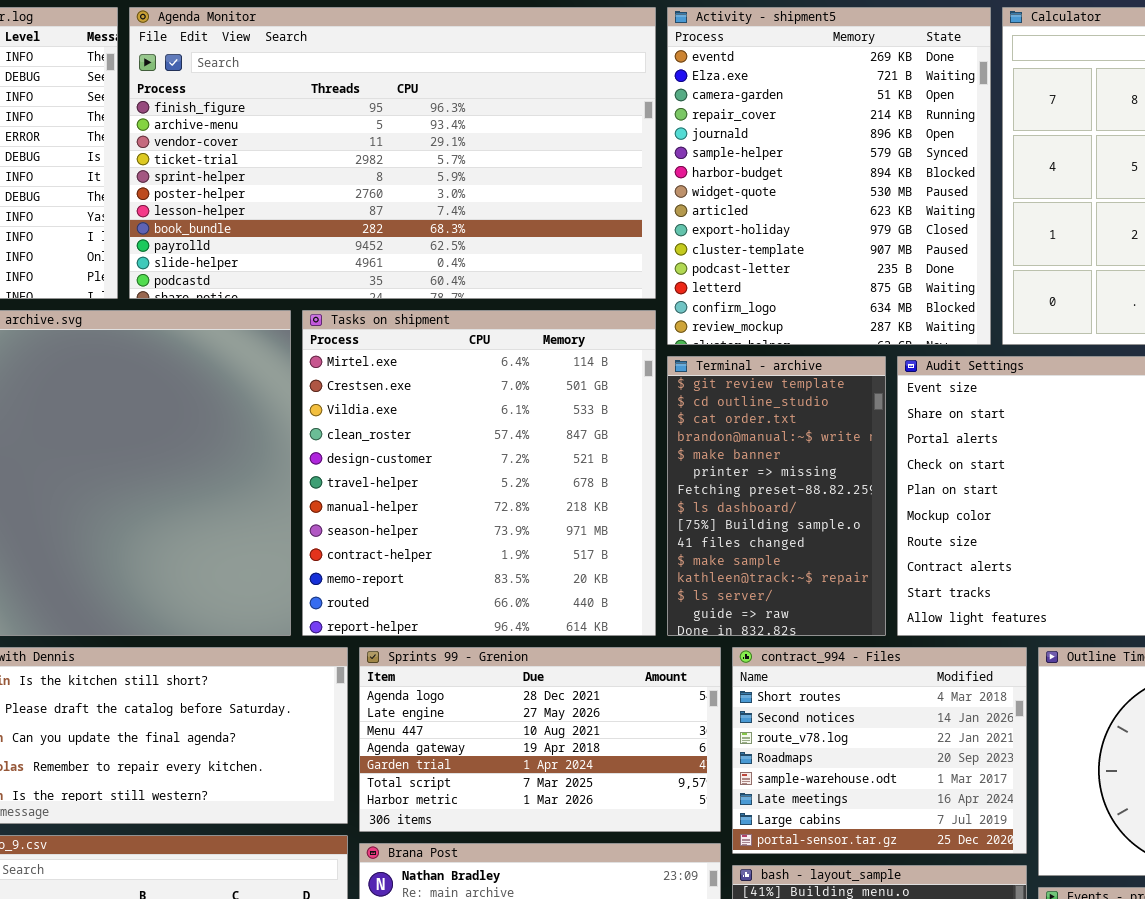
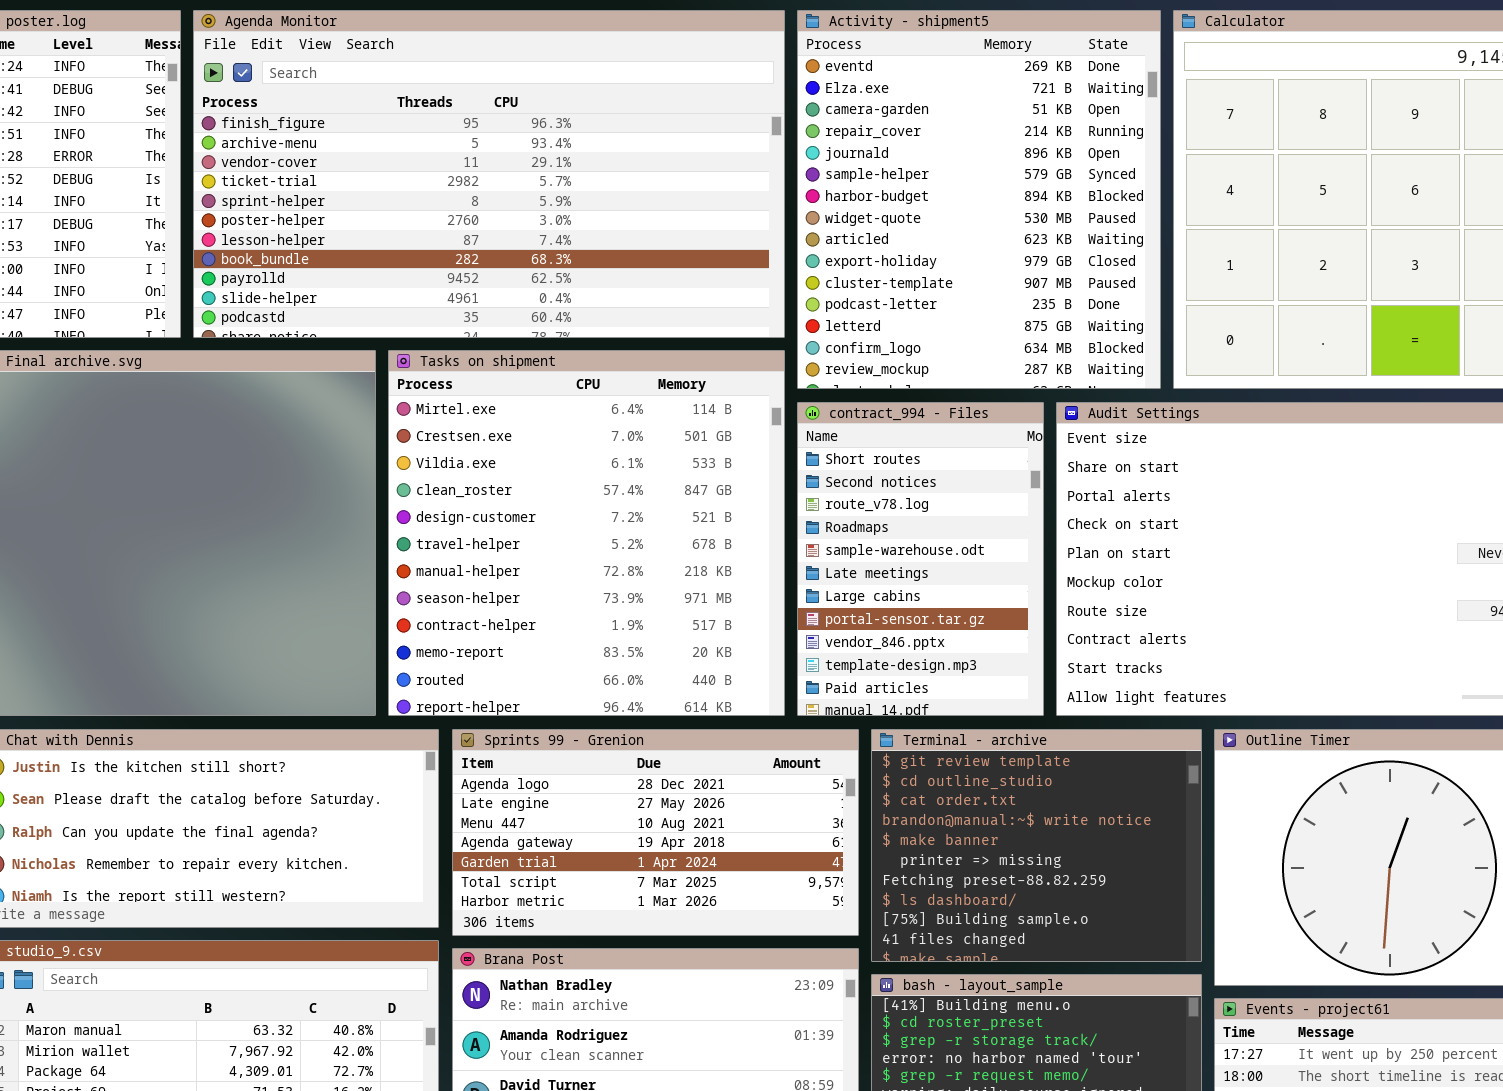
Terminal - archive: [667,356,886,636] -> [871,729,1202,962], moved, resized
contract_994 - Files: [732,647,1027,854] -> [797,402,1044,716], moved, resized

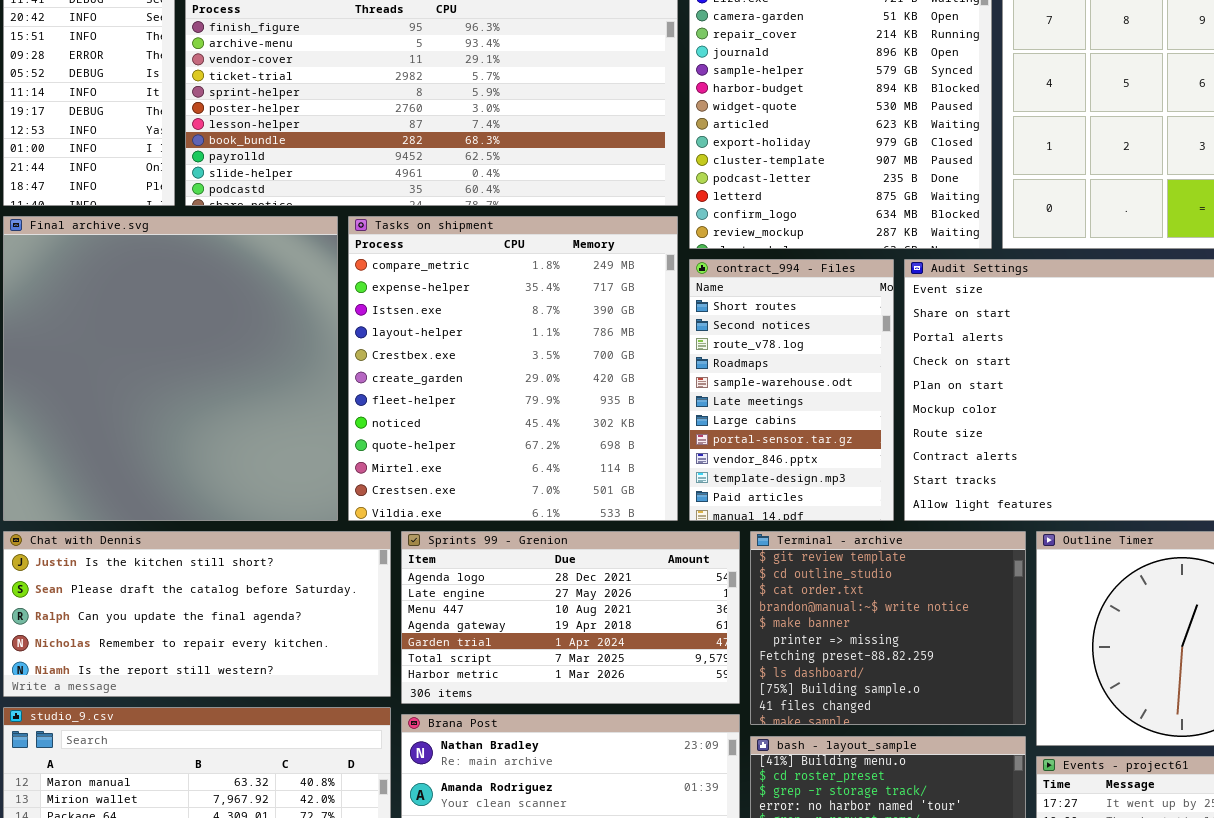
Tasks on shipment: [388,350,785,716] -> [348,216,678,521], scrolled up 9 rows

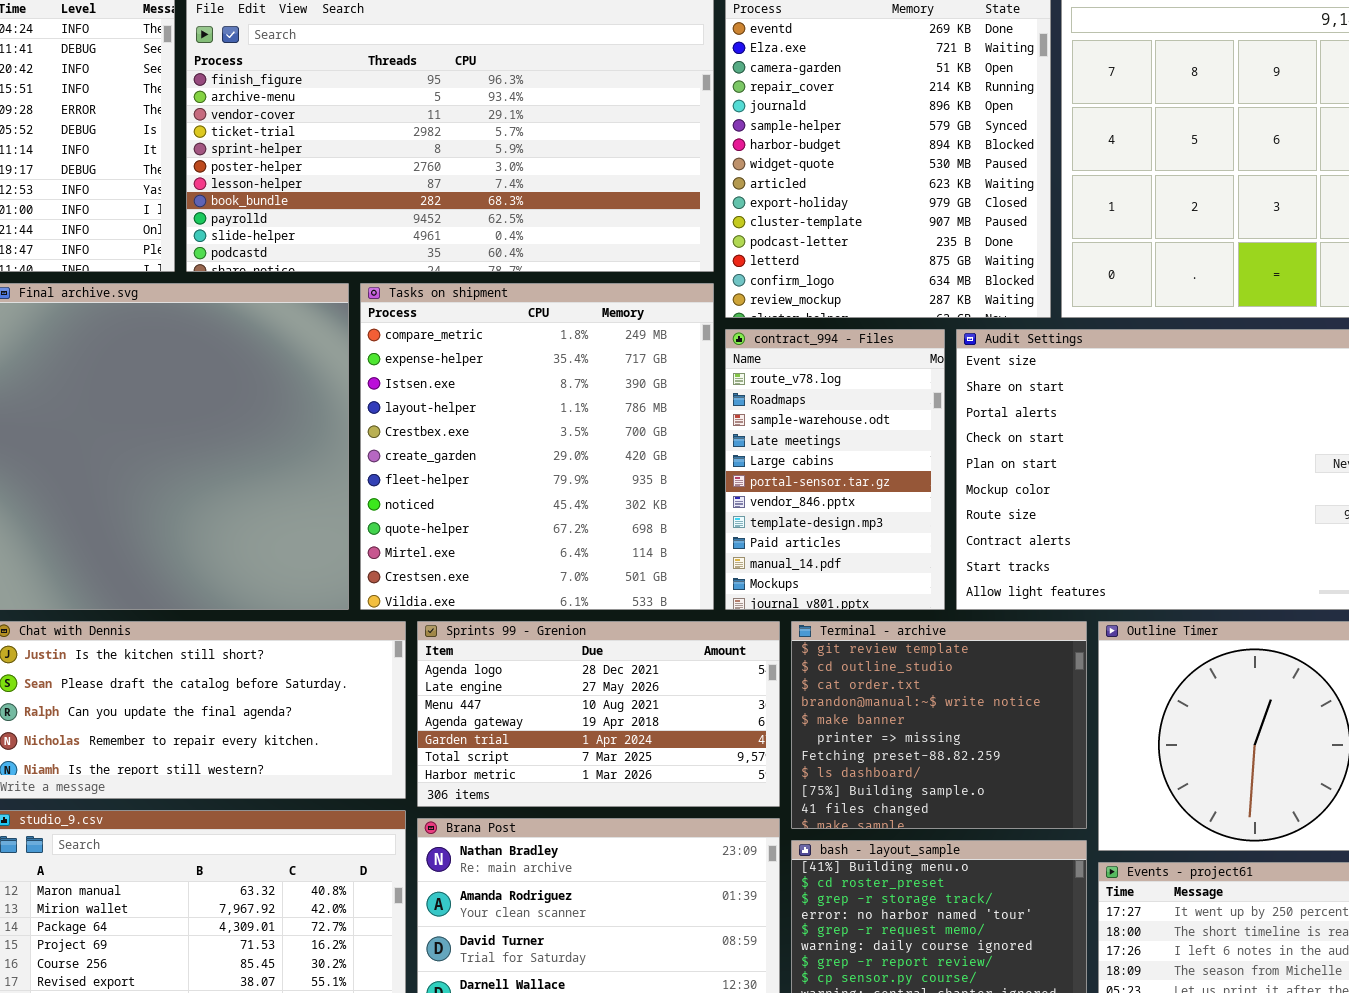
contract_994 - Files: [689,259,894,521] -> [725,329,945,610], scrolled down 2 rows

